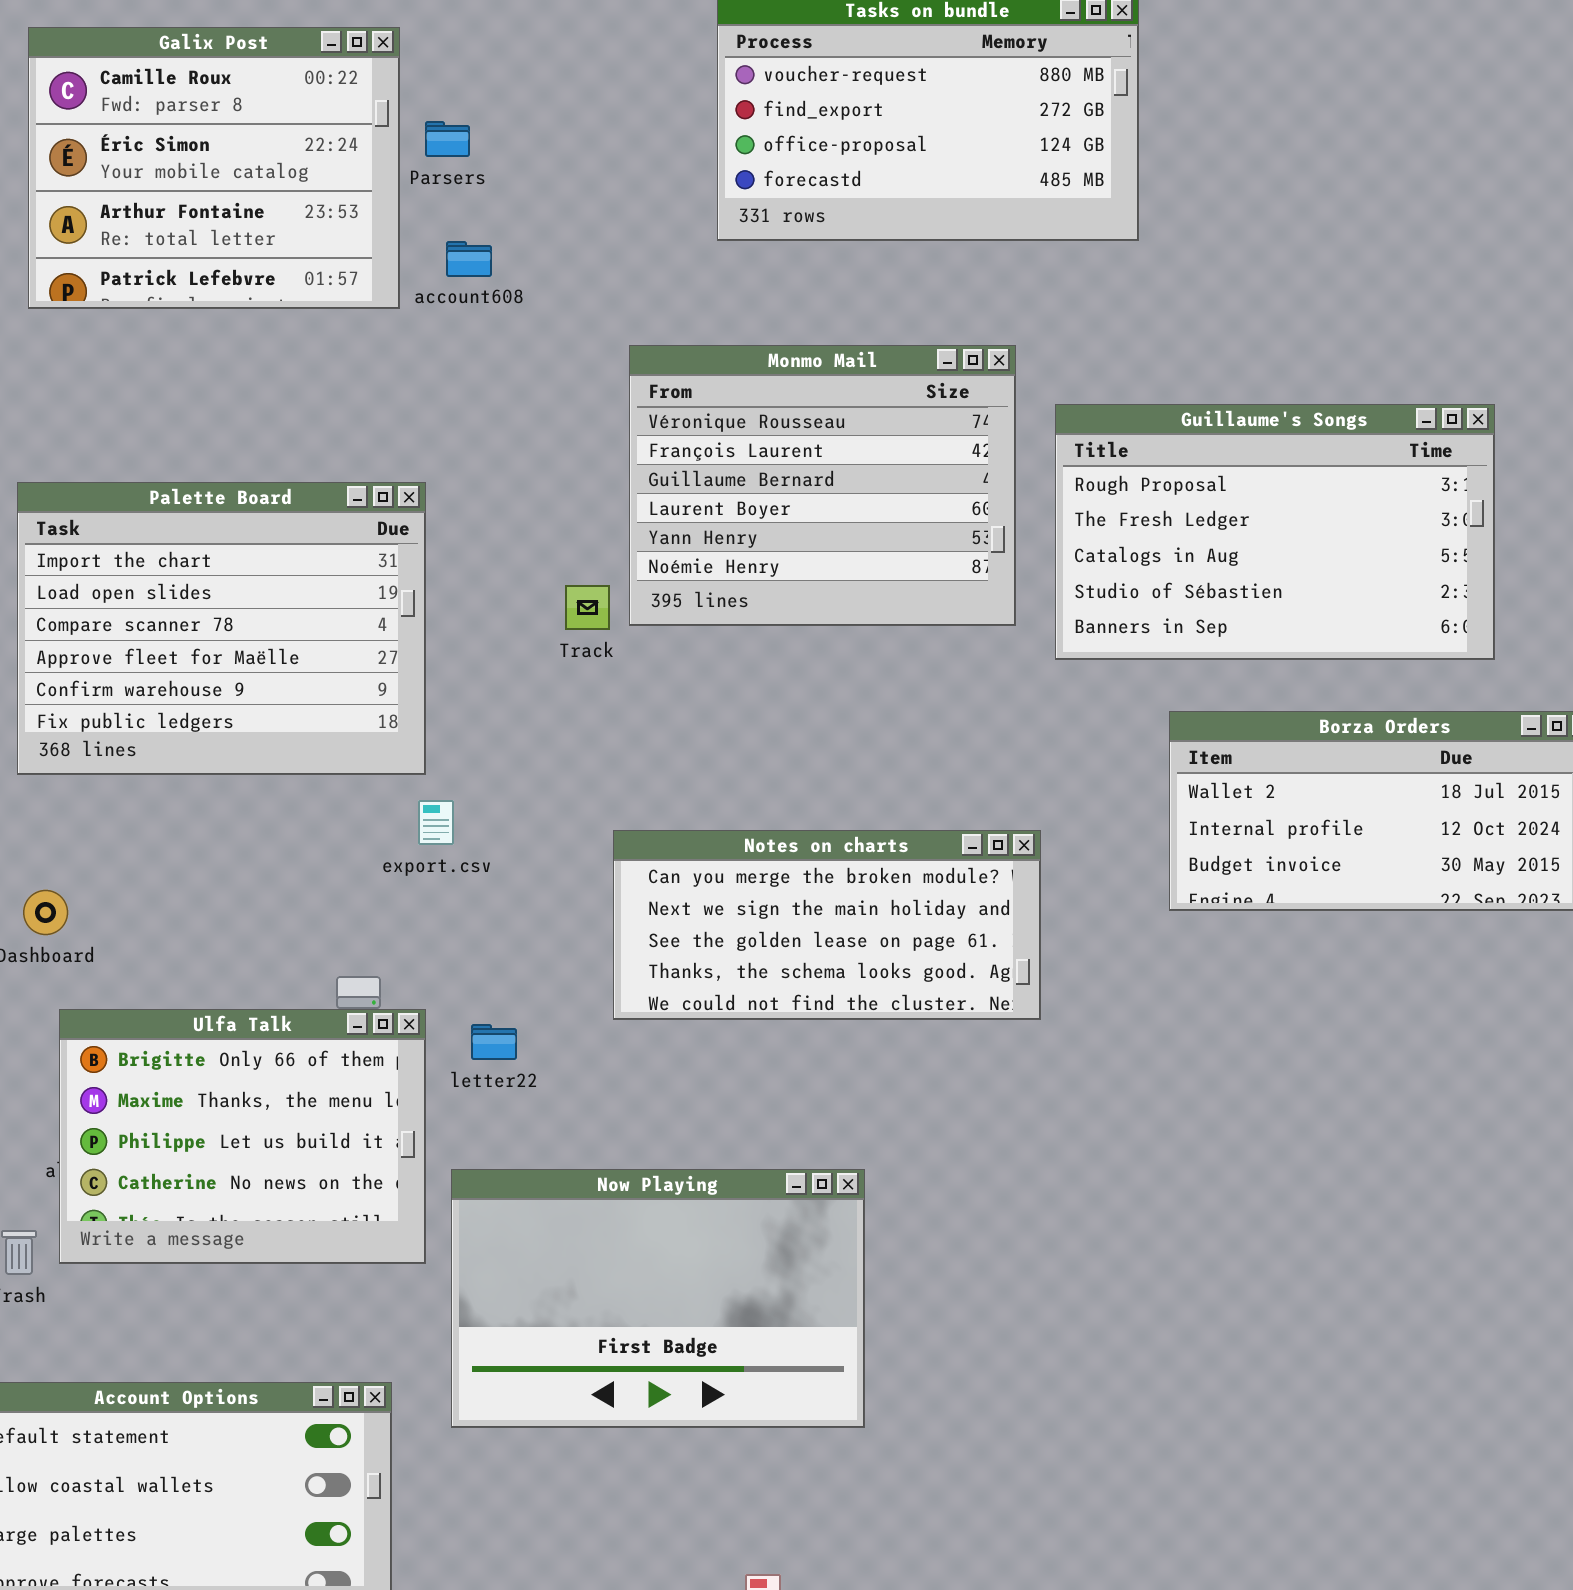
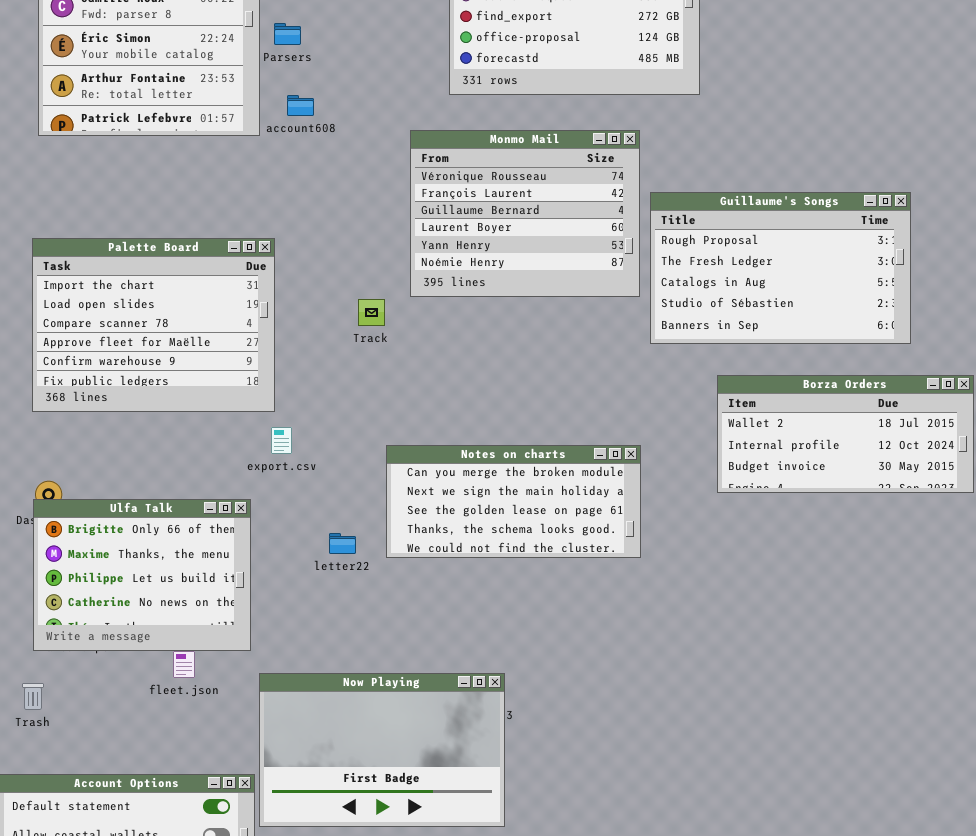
Monmo Mail: [629,345,1016,626] -> [410,130,640,297], moved
Ulfa Talk: [59,1009,426,1264] -> [33,499,251,651], moved
letter22: [471,1024,517,1060] -> [329,533,356,554], moved
Now Playing: [451,1169,865,1428] -> [259,673,505,827], moved

